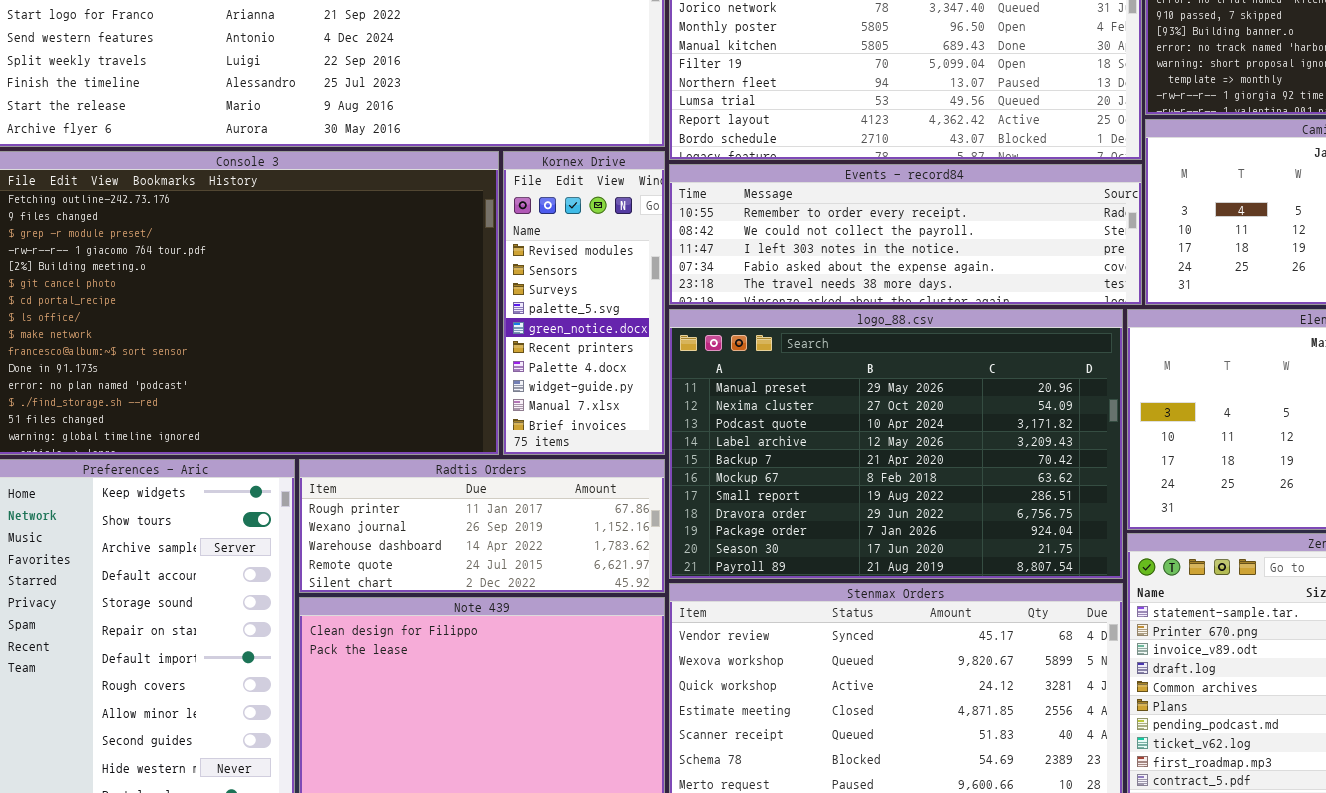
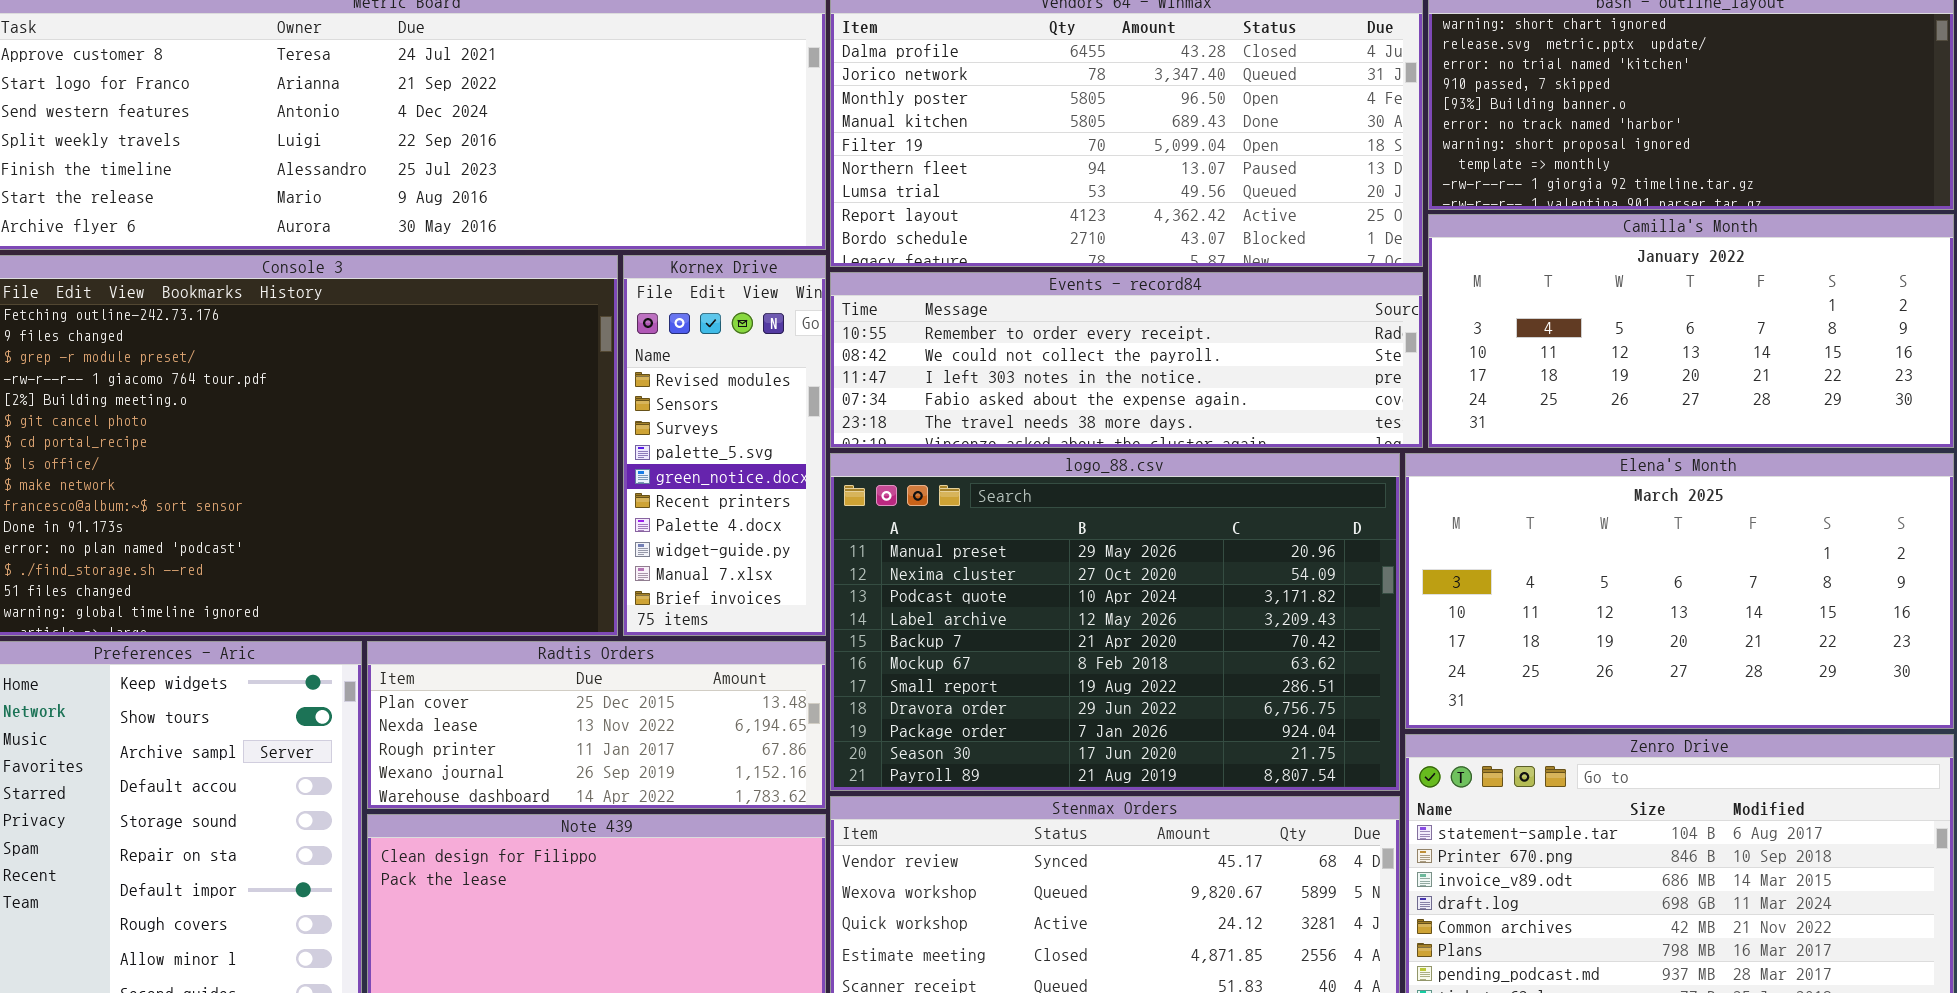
Radtis Orders: [299,459,665,593] -> [367,641,826,809], scrolled up 2 rows

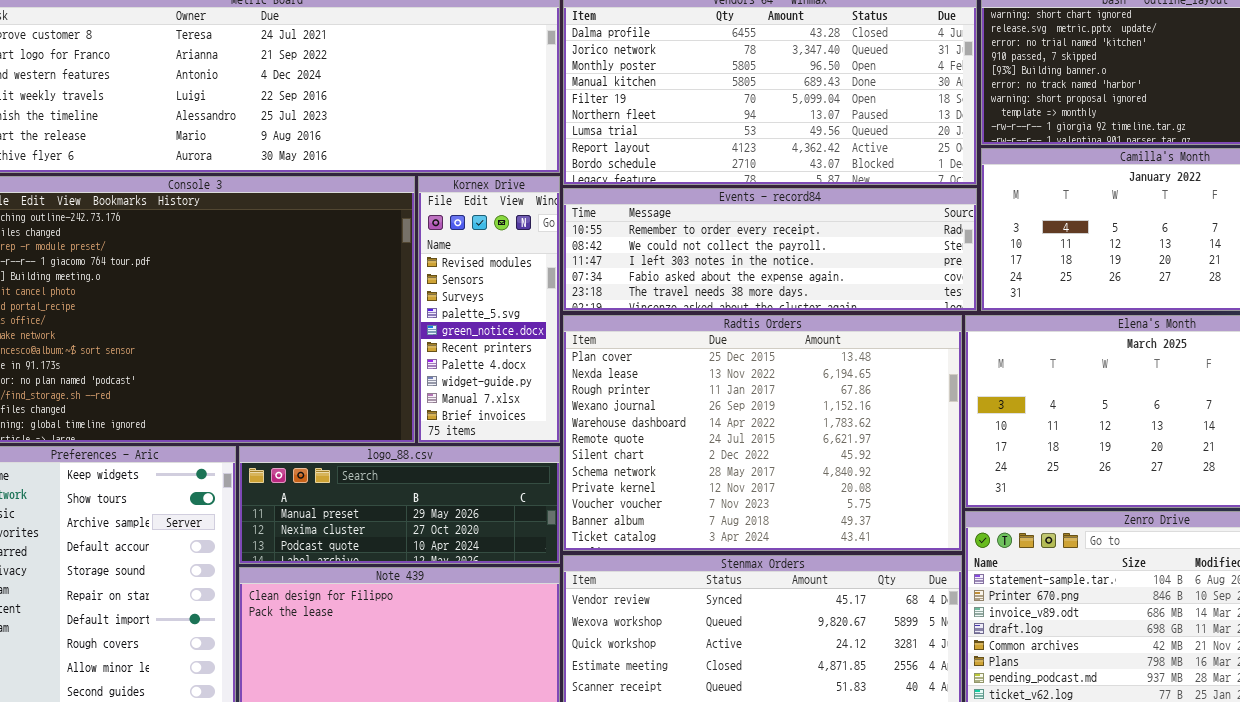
logo_88.csv: [830,453,1400,791] -> [239,446,560,564], moved, resized
Radtis Orders: [367,641,826,809] -> [563,315,962,551], moved, resized

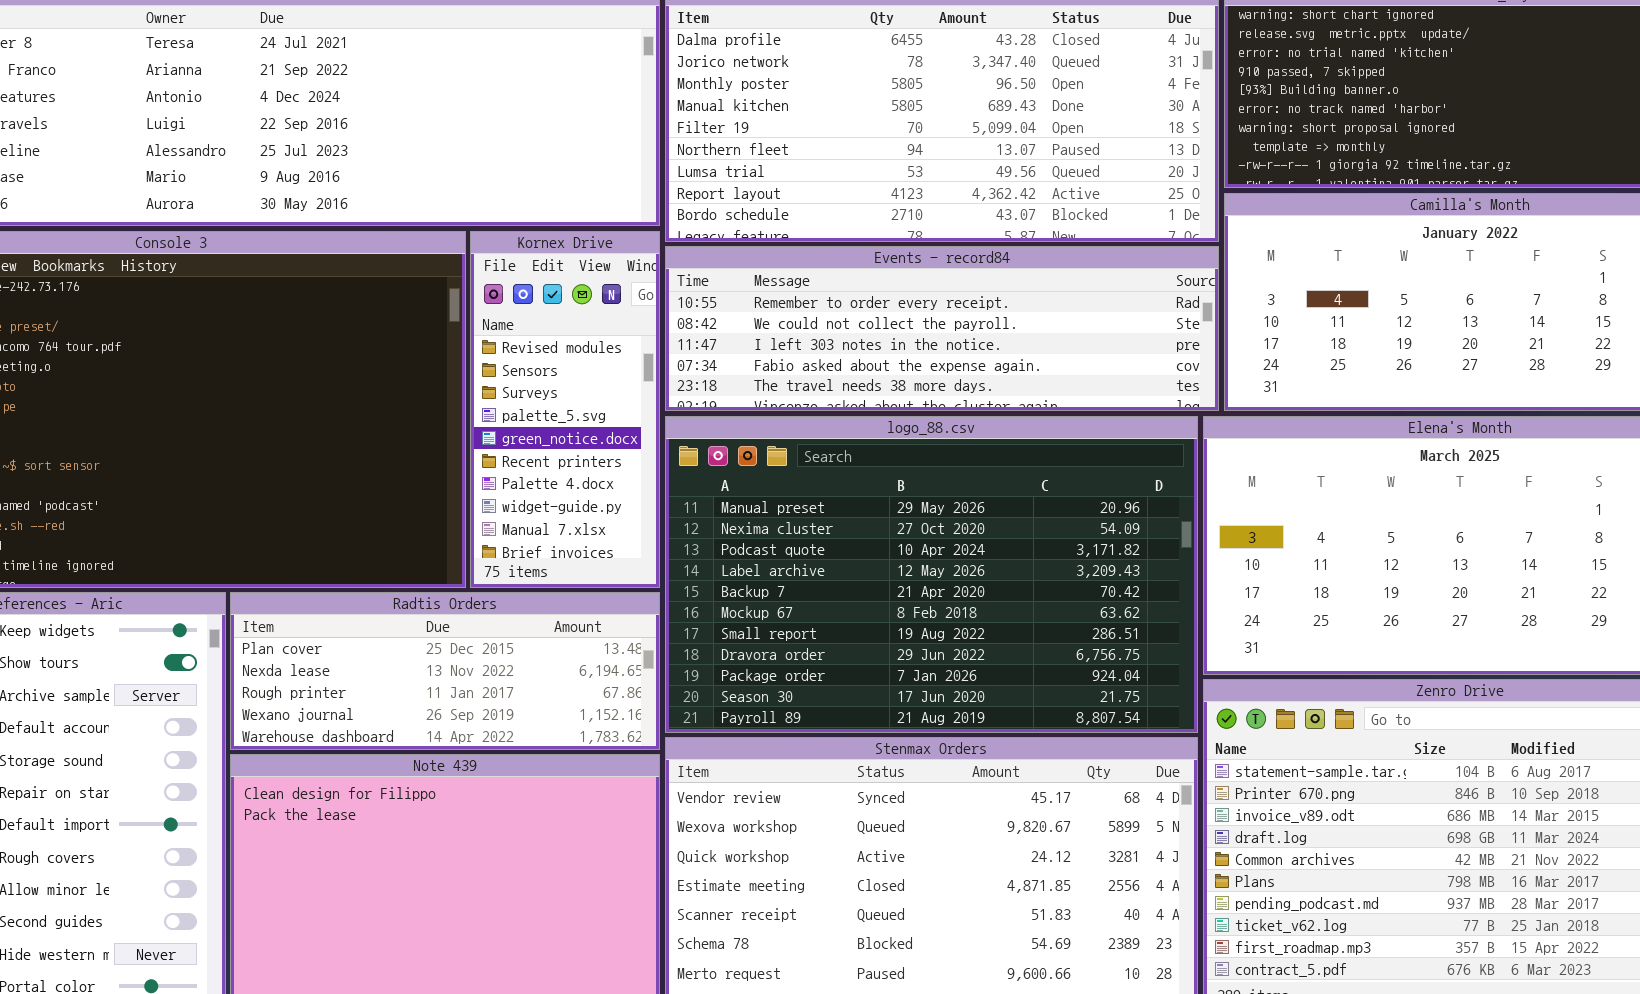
Radtis Orders: [563,315,962,551] -> [230,592,660,750], moved, resized
logo_88.csv: [239,446,560,564] -> [665,416,1198,733], moved, resized

